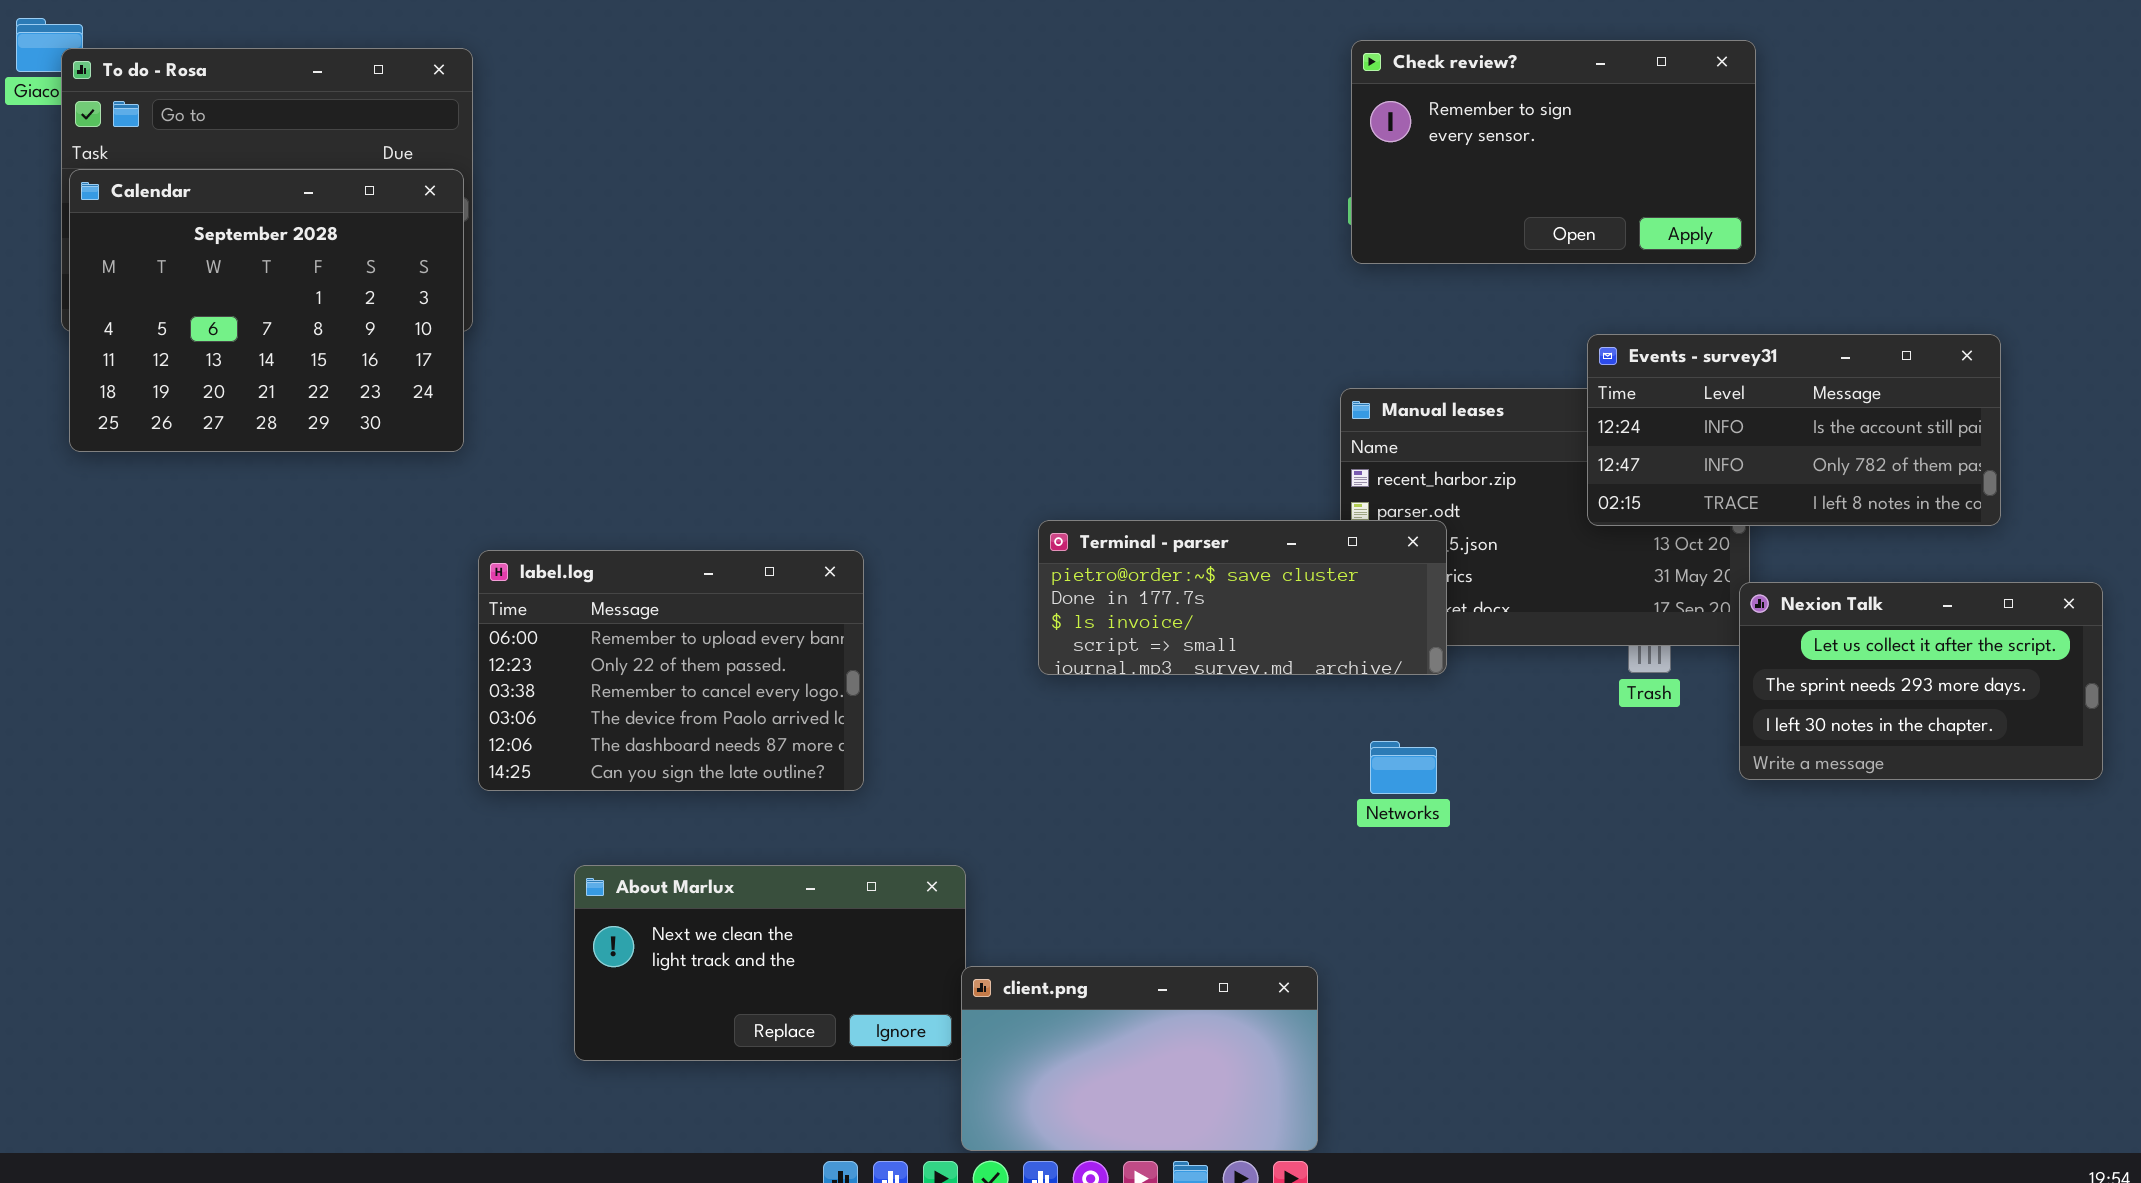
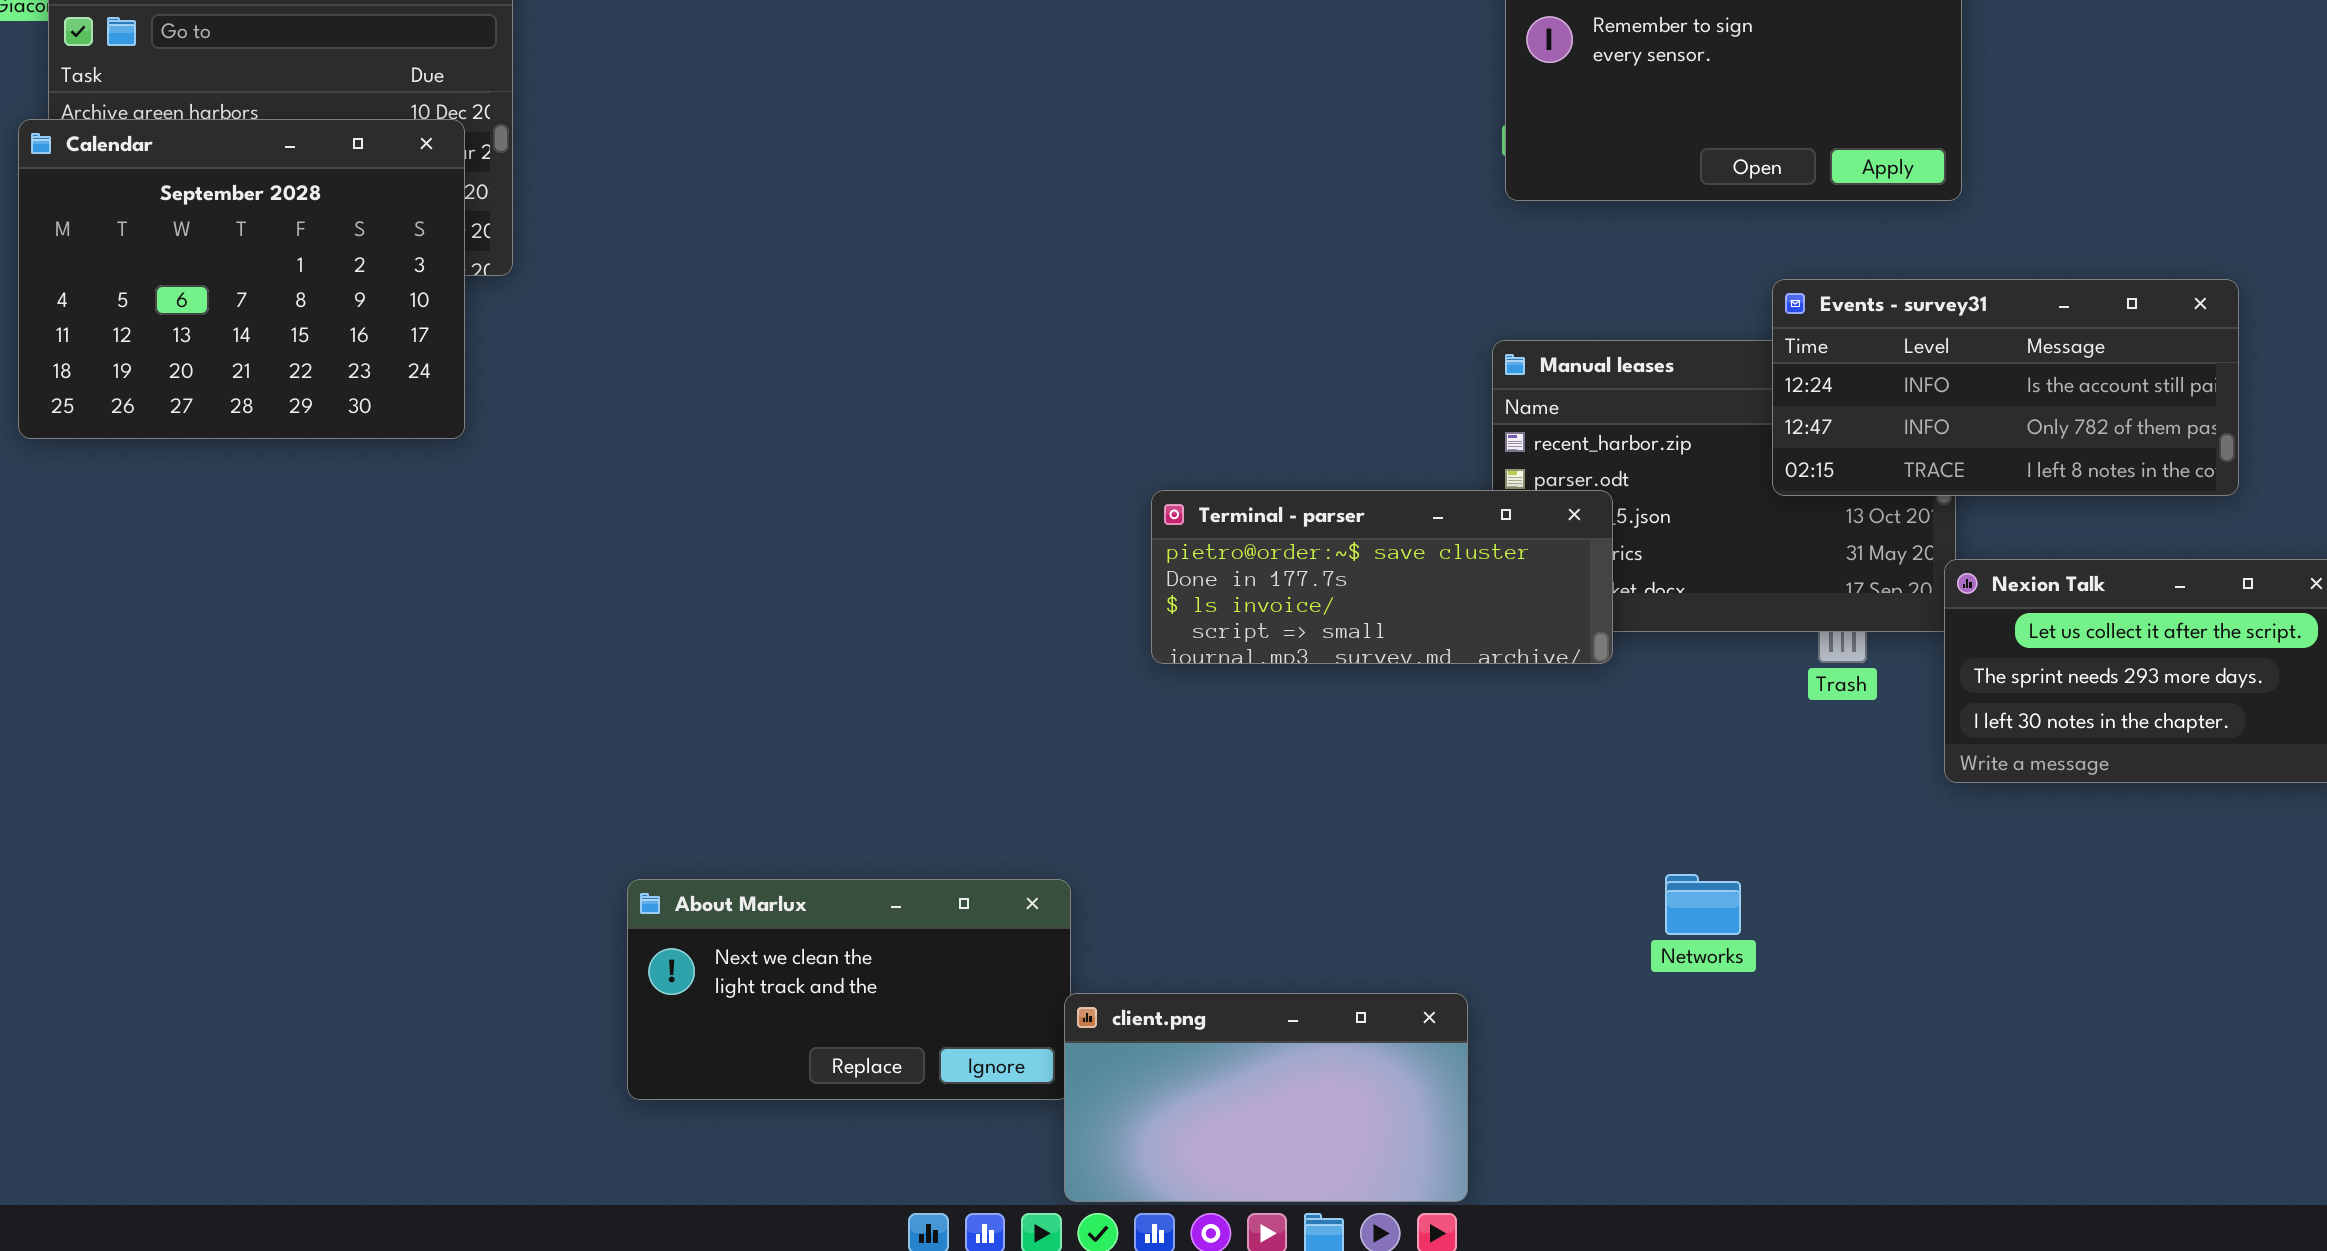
Calendar: [69,169,464,452] -> [18,119,465,439], moved
label.log: [478,550,864,791] -> none, closed
Networks: [1370,741,1437,794] -> [1665,874,1741,935], moved

